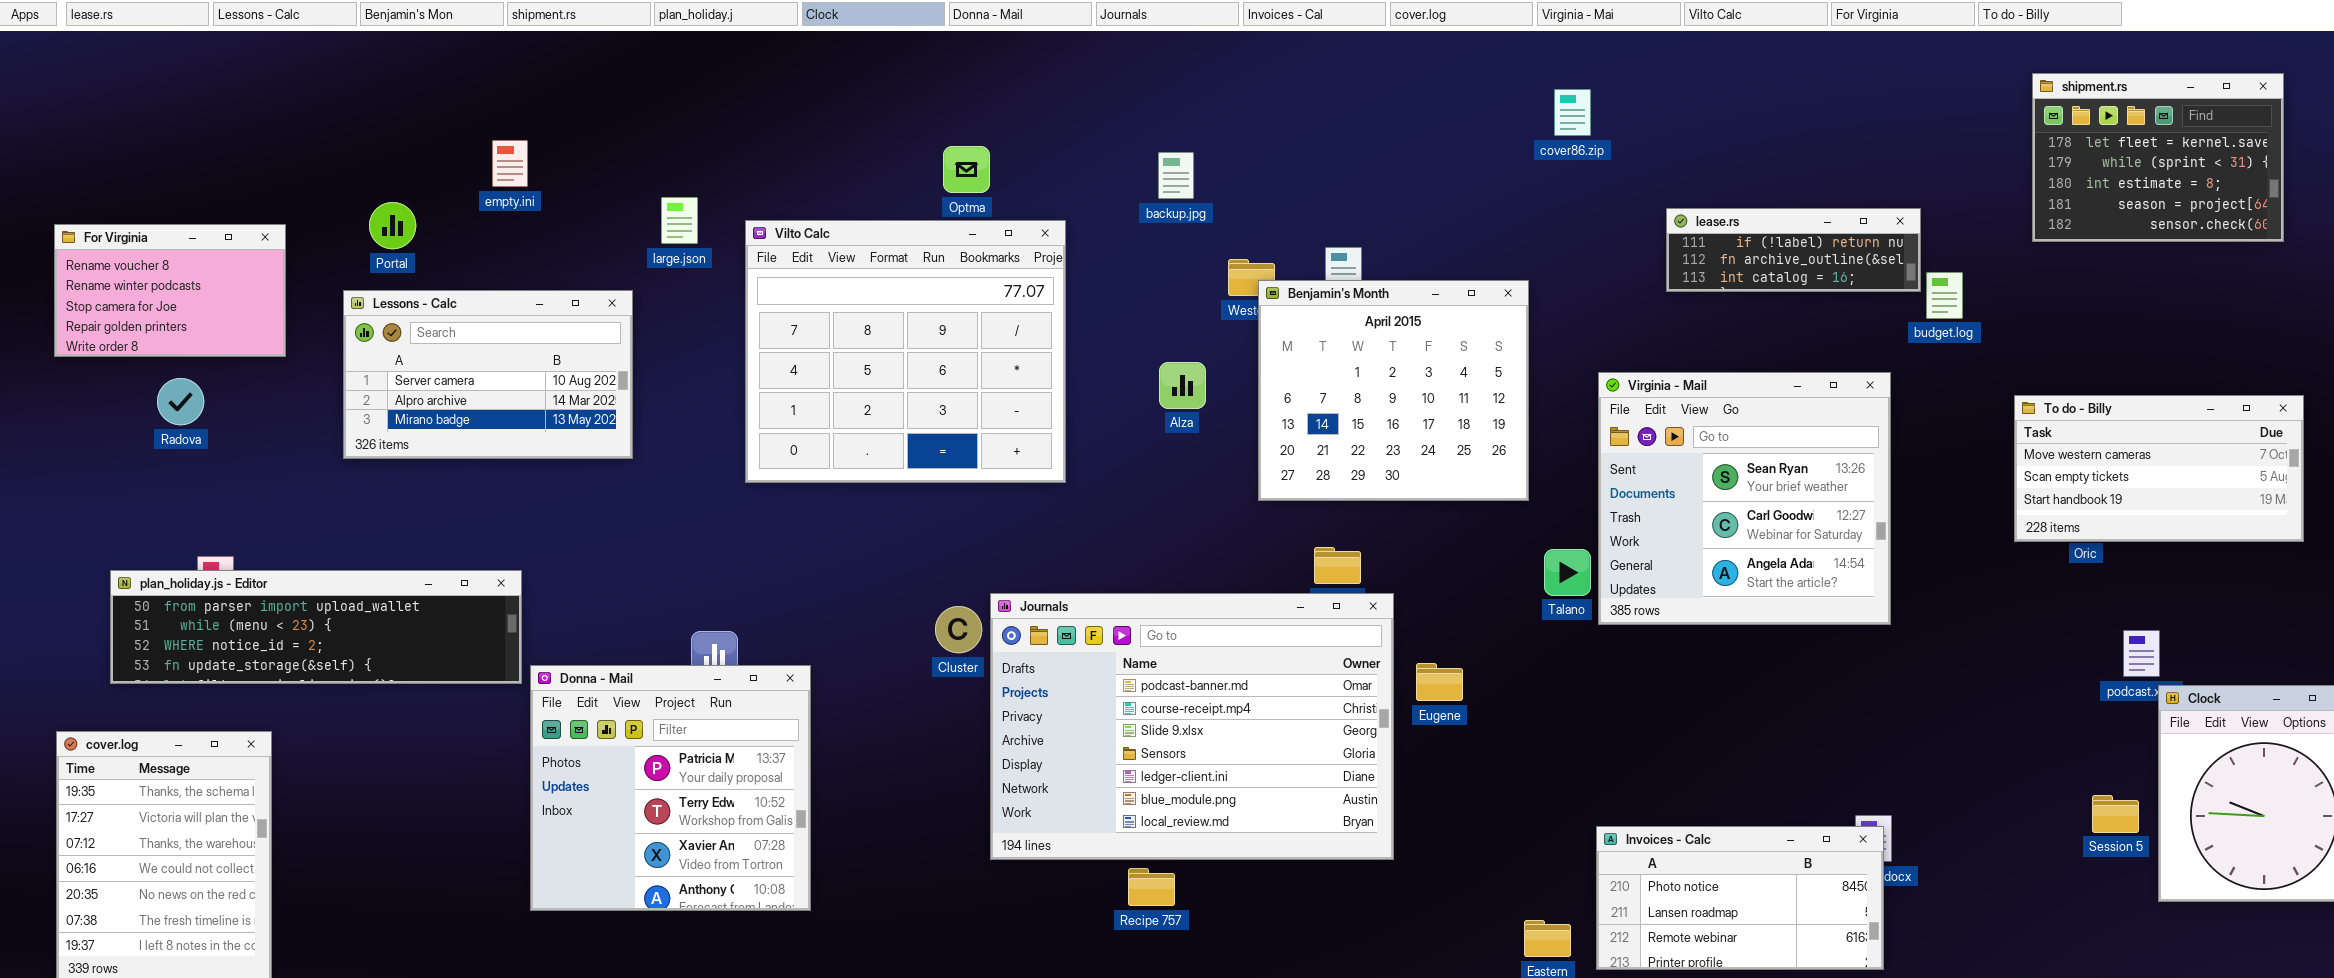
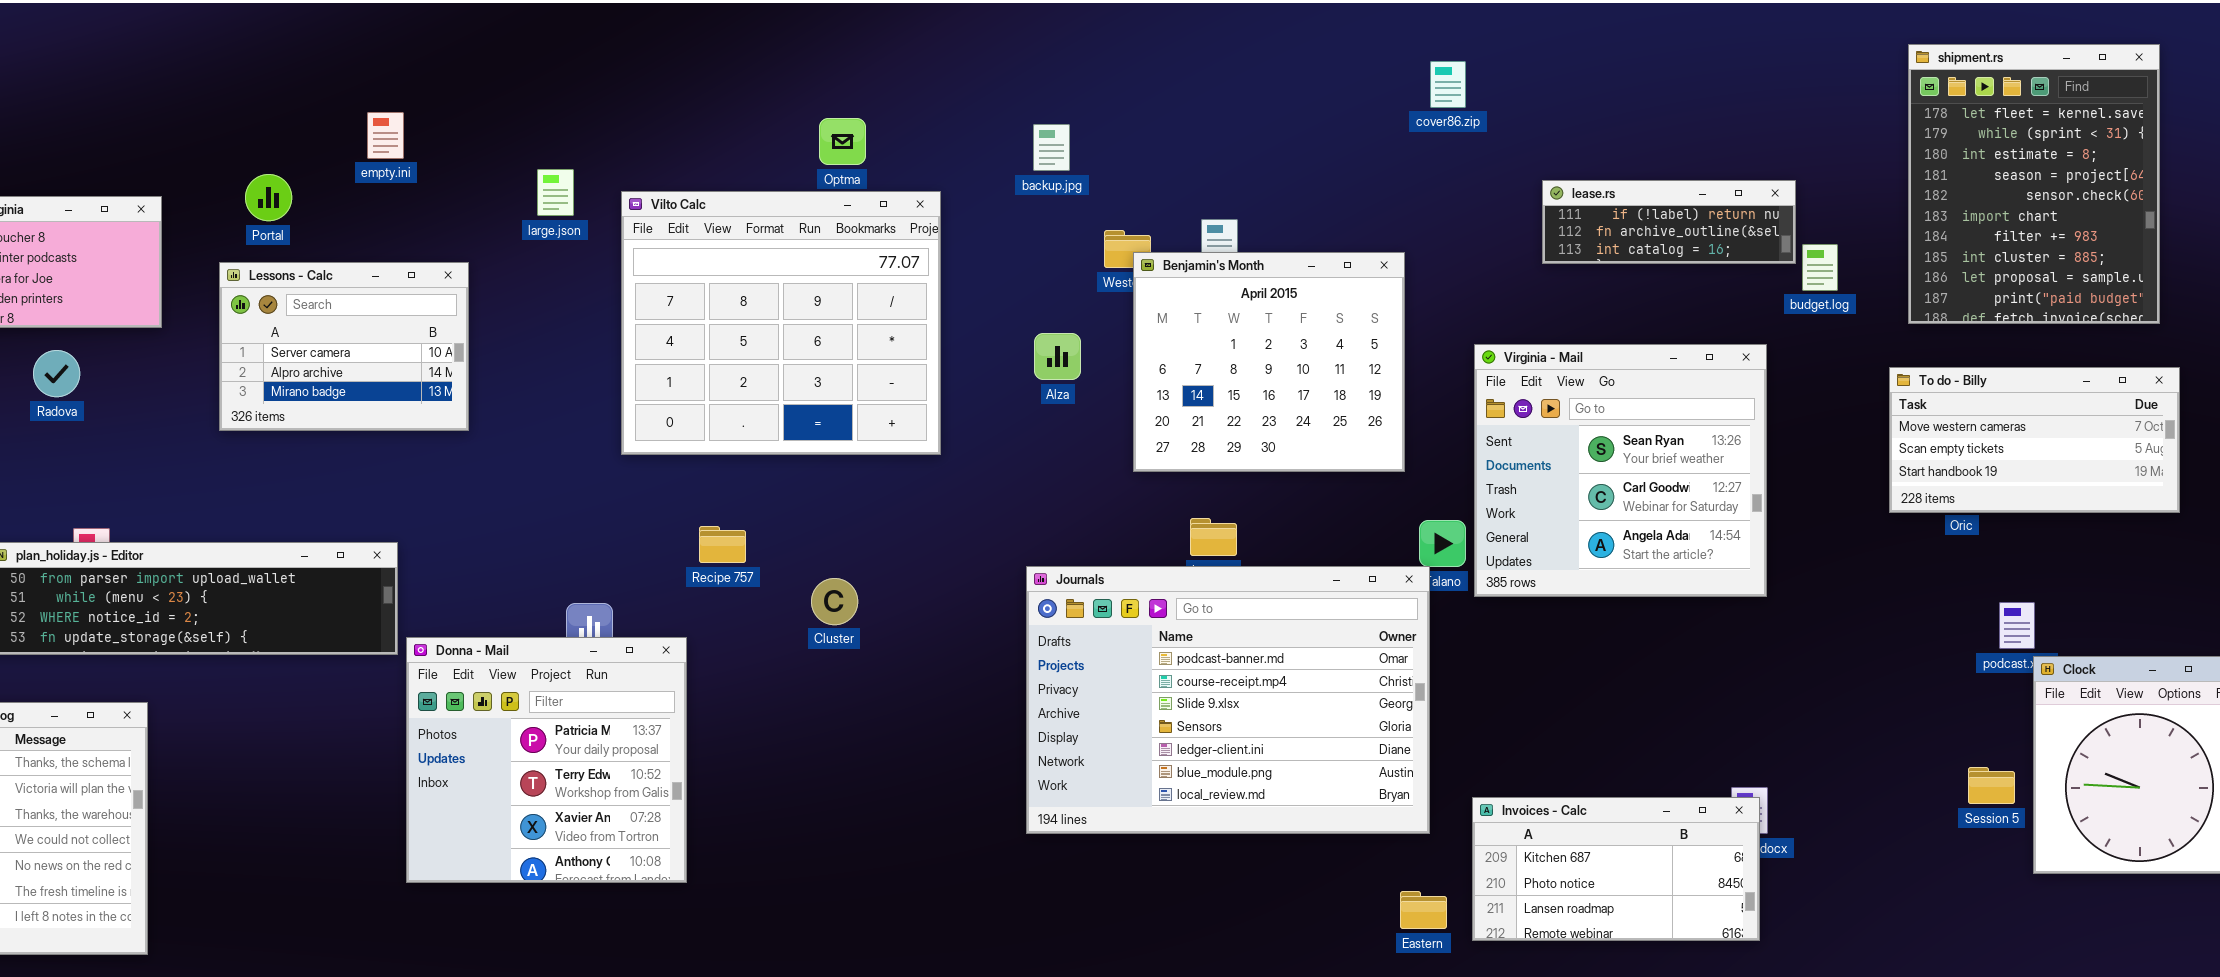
shipment.rs: [2032,73,2284,242] -> [1908,44,2160,324], resized
Lessons - Calc: [343,290,633,459] -> [219,262,469,431], resized
Journals: [990,593,1394,860] -> [1026,566,1430,834], moved
Invoices - Calc: [1596,826,1884,970] -> [1472,797,1760,941], scrolled up 1 row
Recipe 757: [1128,868,1175,906] -> [699,526,746,563], moved

